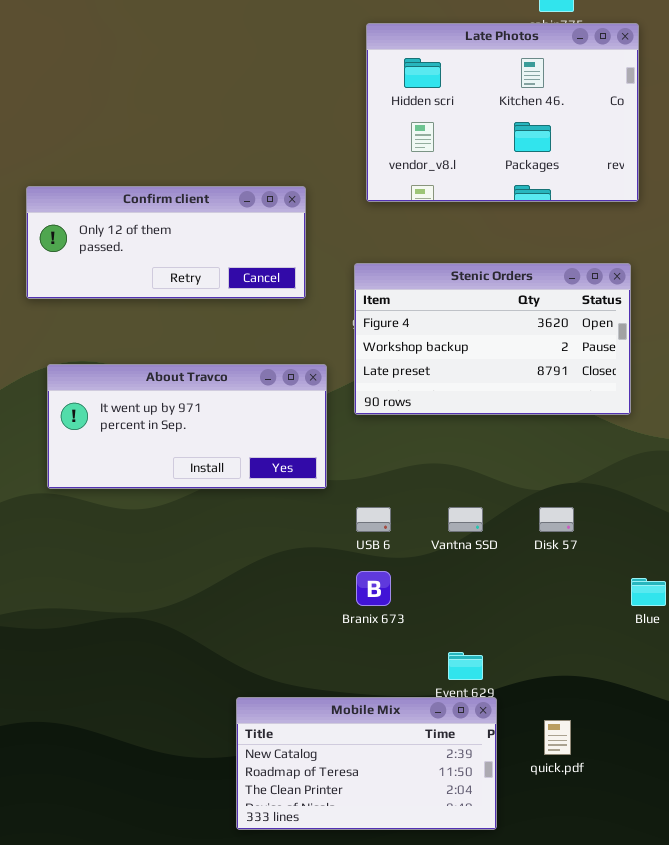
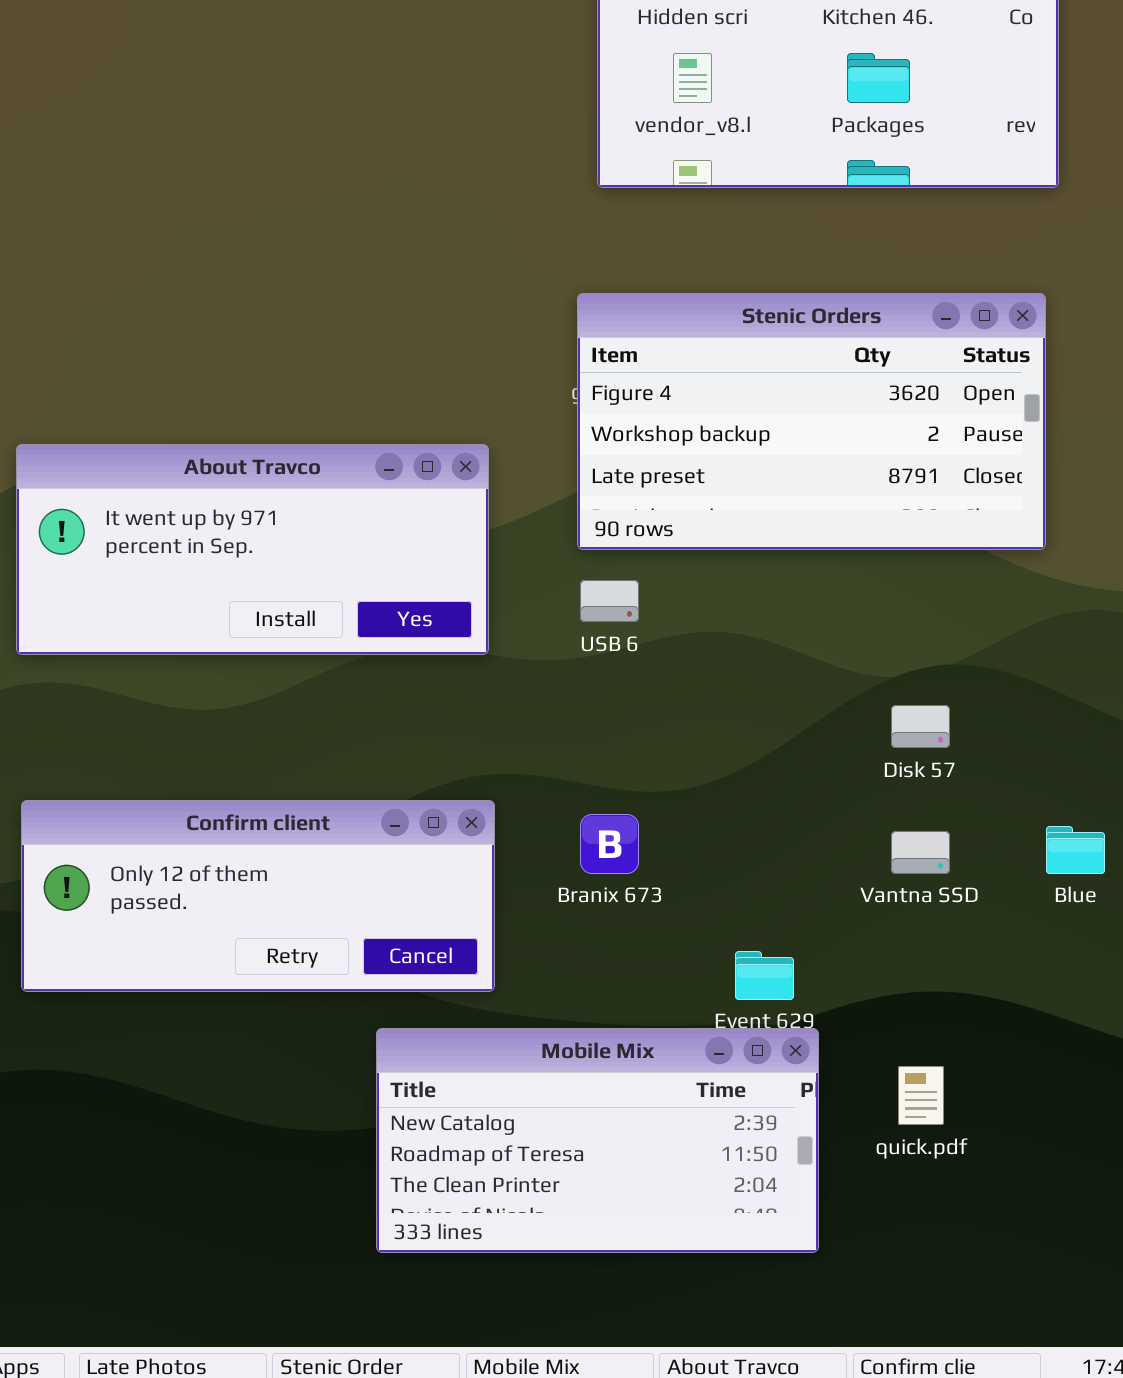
Confirm client: [26,186,306,299] -> [21,800,495,992], moved
About Travco: [47,364,327,489] -> [16,444,489,655], moved
USB 6: [356,507,391,532] -> [580,580,639,622], moved
Vantna SSD: [448,507,483,532] -> [891,831,950,874], moved

